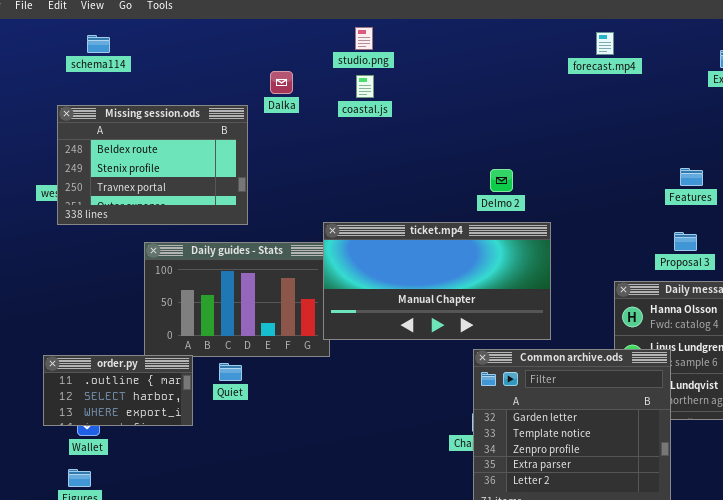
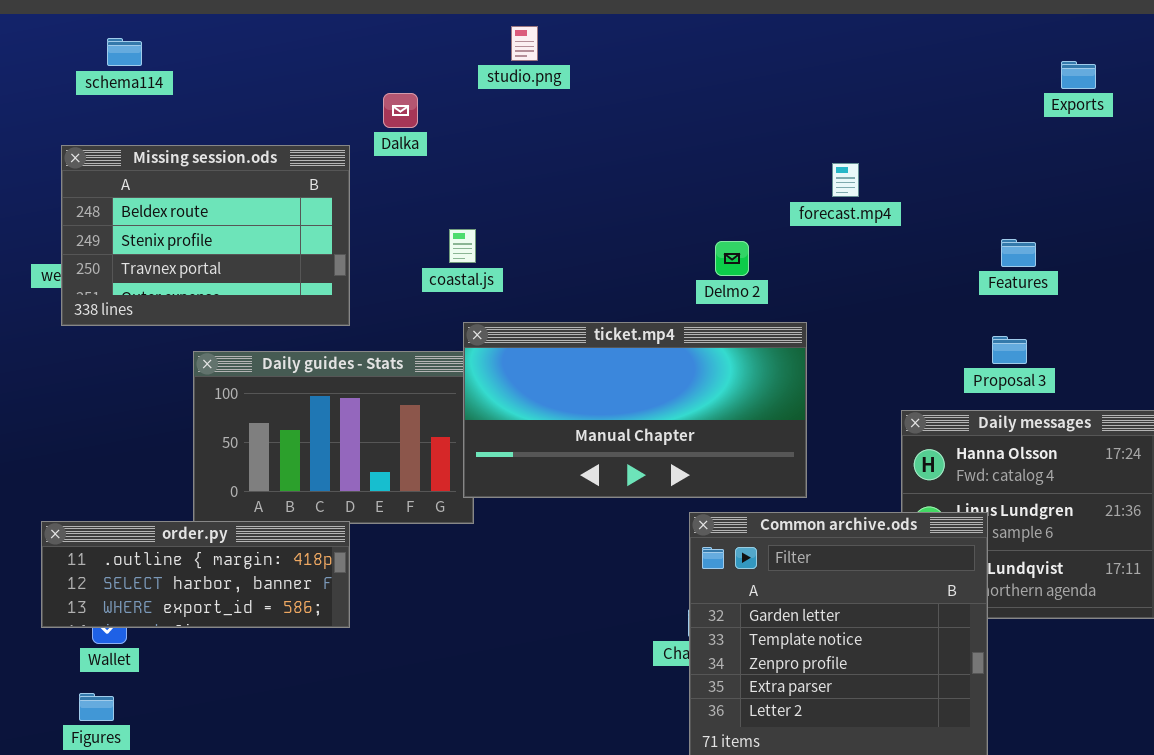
forecast.mp4: [596,32,614,55] -> [832,163,859,197], moved
coastal.js: [356,75,374,98] -> [449,229,476,263], moved
order.py: [43,355,193,426] -> [41,521,350,628], resized

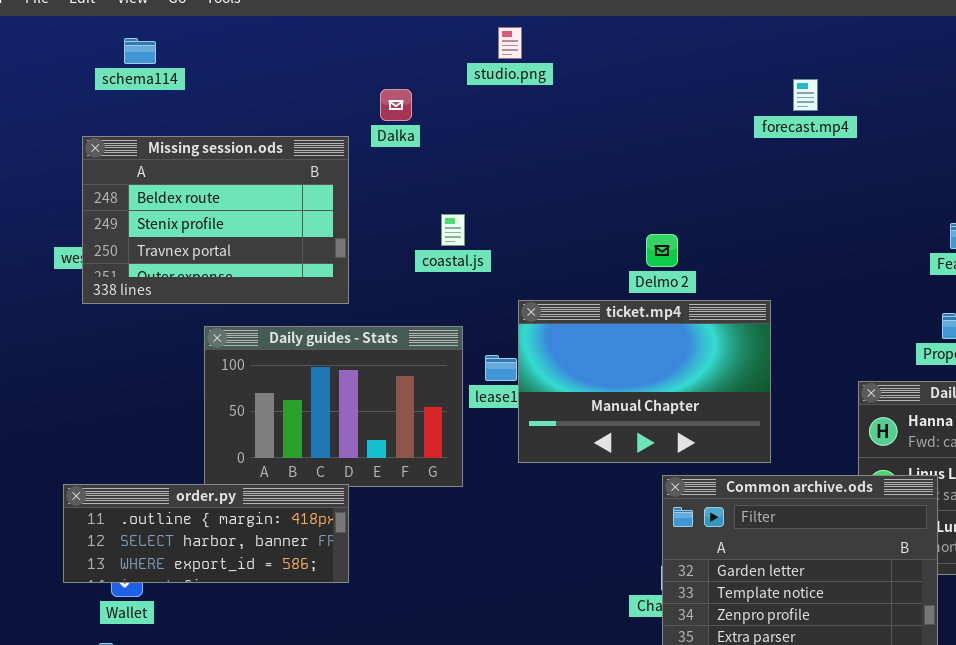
forecast.mp4: [832,163,859,197] -> [793,79,818,111], moved
Delmo 2: [715,241,749,276] -> [646,234,678,267], moved
ticket.mp4: [463,322,807,498] -> [518,300,771,463], resized

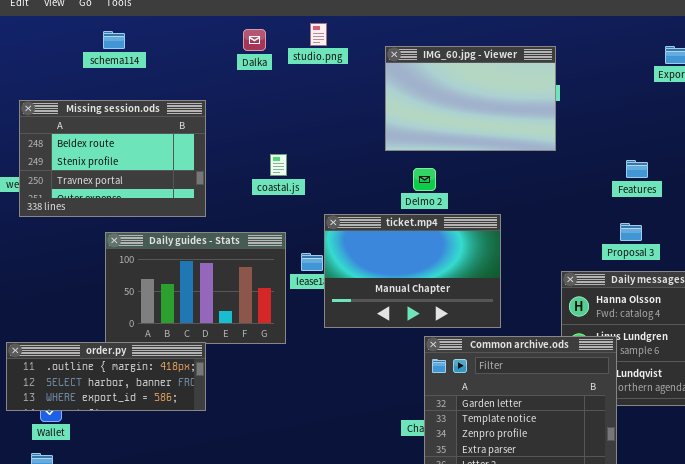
schema114: [124,38,156,64] -> [103,31,125,49], moved
IMG_60.jpg - Viewer: none -> [385,46,556,151], opened
Dalka: [380,89,412,121] -> [243,29,266,51], moved

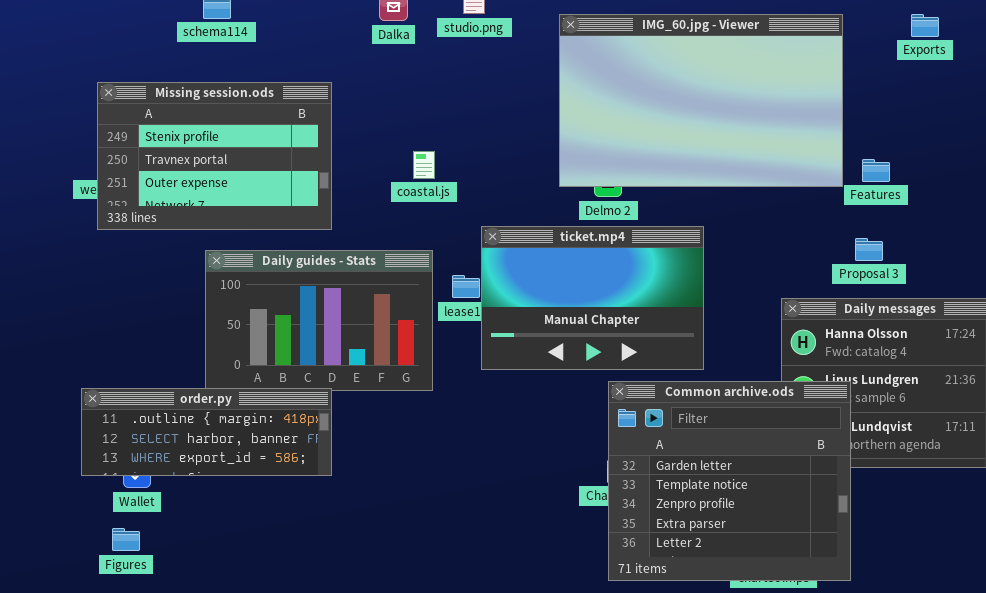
IMG_60.jpg - Viewer: [385,46,556,151] -> [559,14,843,187], resized
Missing session.ods: [19,100,206,217] -> [97,82,332,230], scrolled down 1 row

